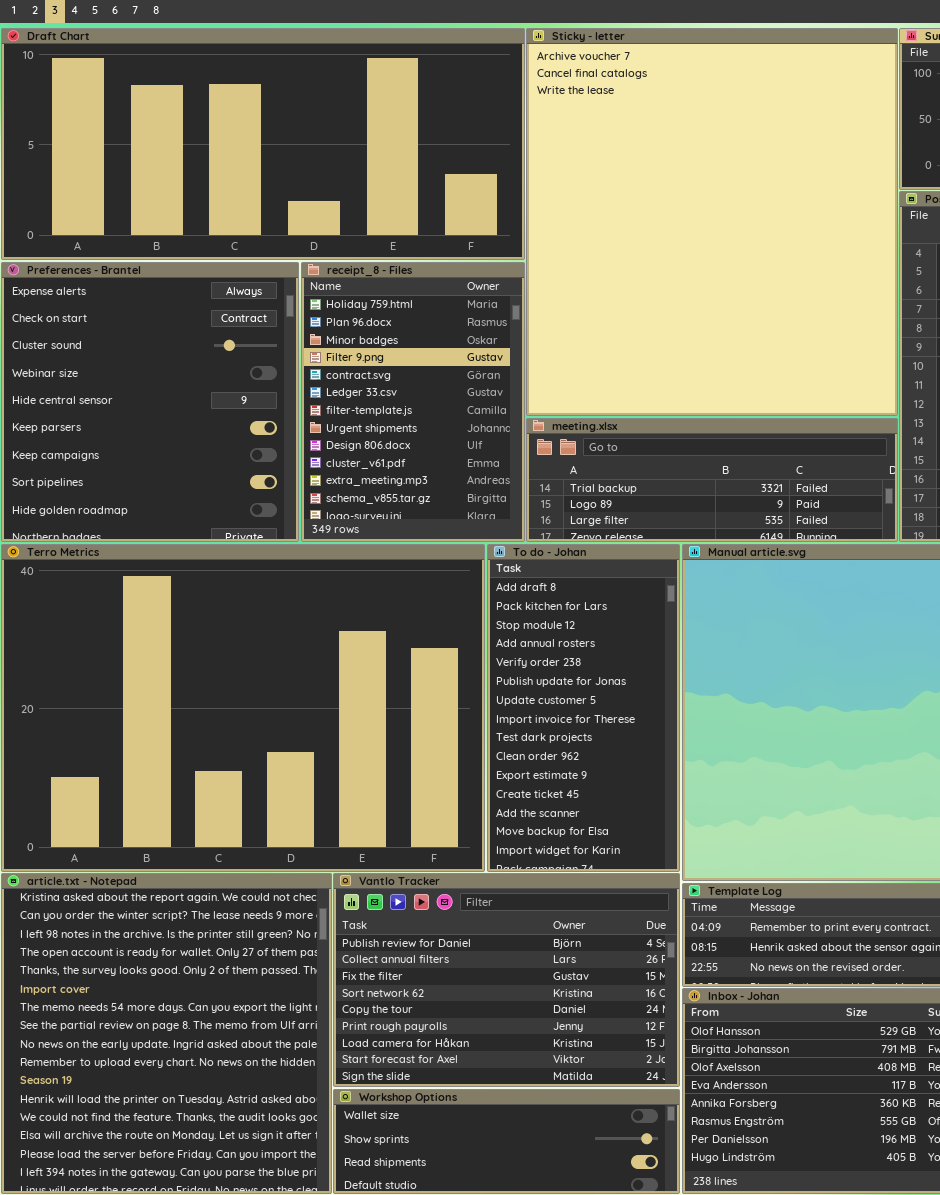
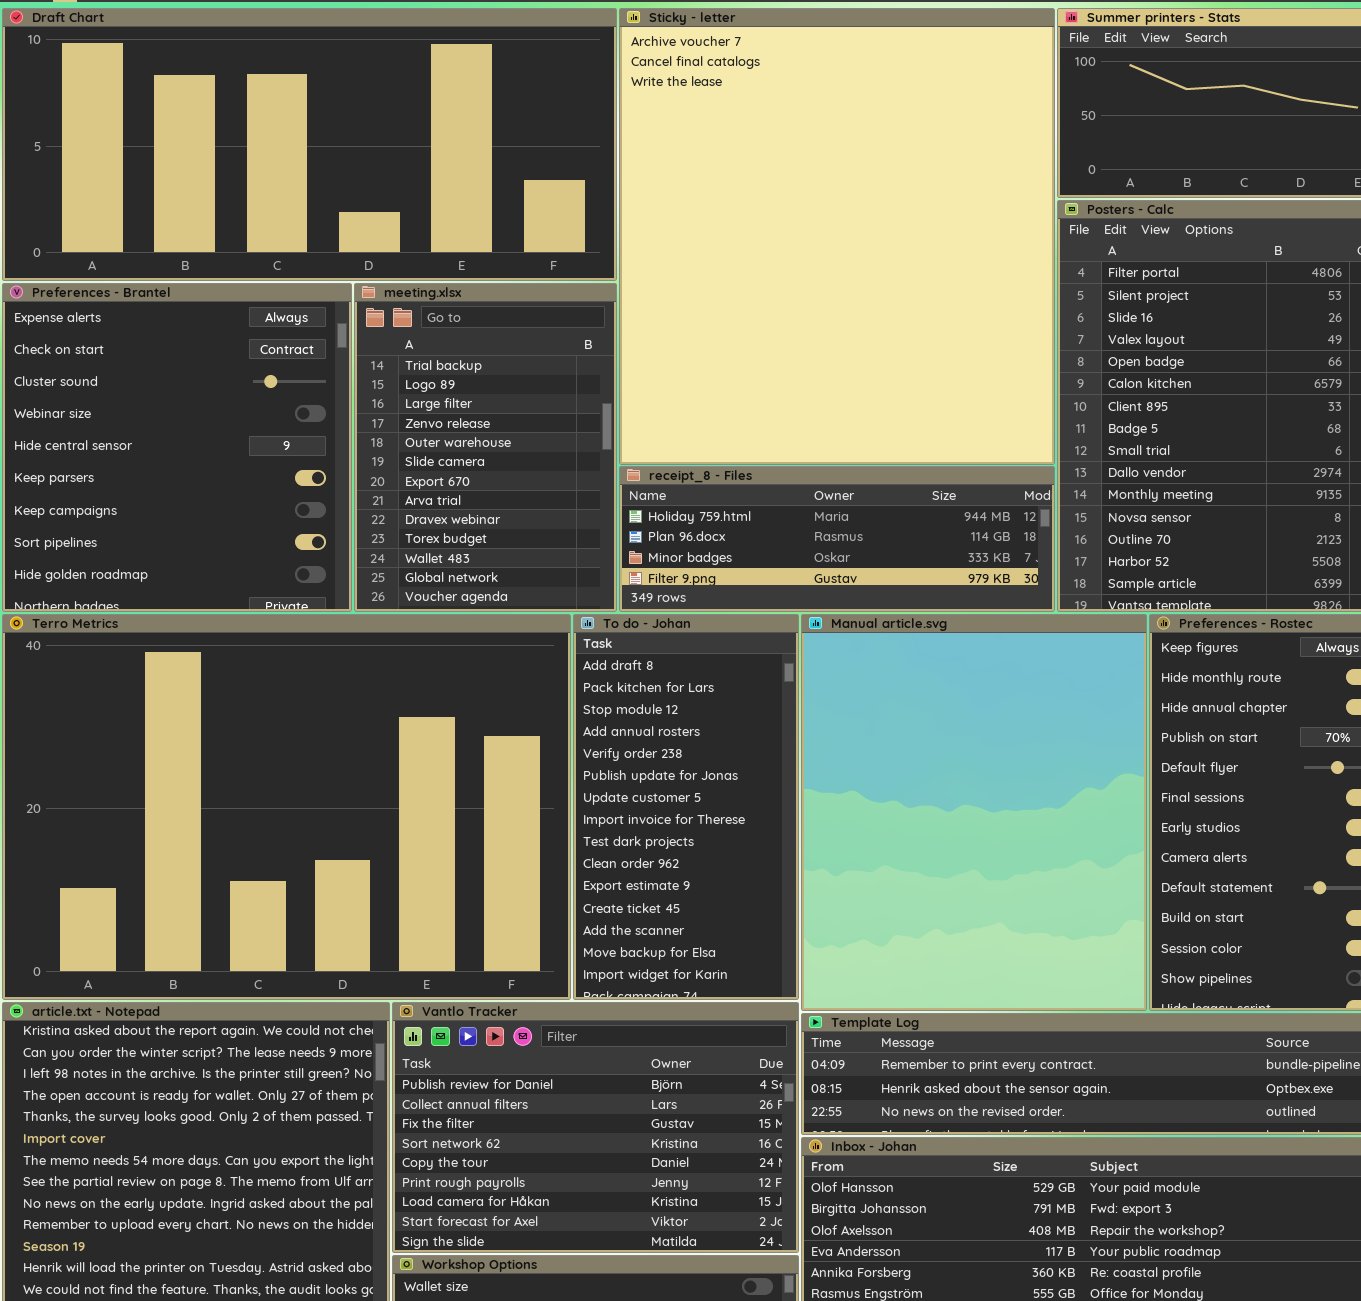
receipt_8 - Files: [301,262,525,542] -> [619,466,1055,612], moved, resized
meeting.xlsx: [526,418,898,542] -> [354,283,617,612], moved, resized

